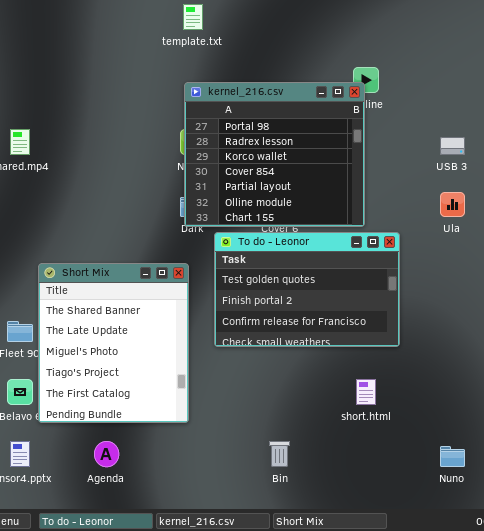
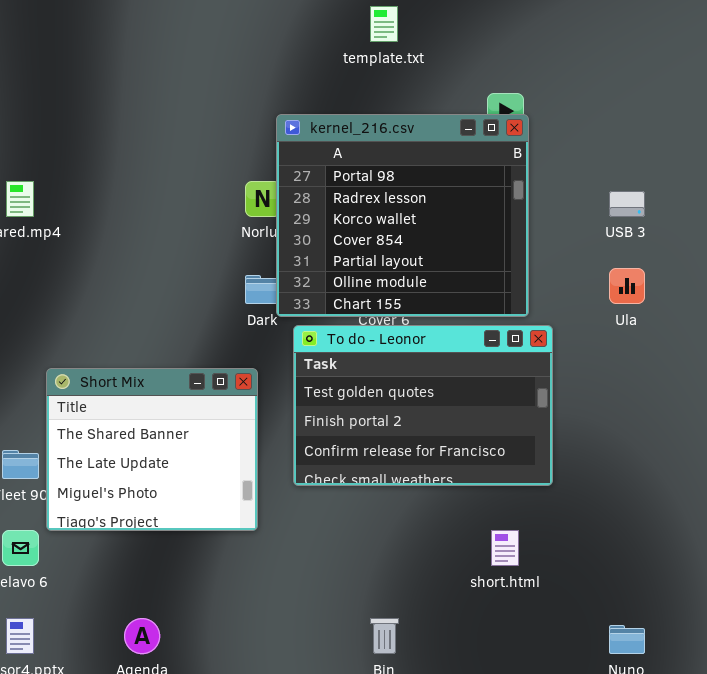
template.txt: [183,4,203,30] -> [370,6,398,42], moved
kernel_216.csv: [184,82,365,227] -> [276,114,529,317], moved
Short Mix: [38,263,189,423] -> [46,368,258,531], resized

